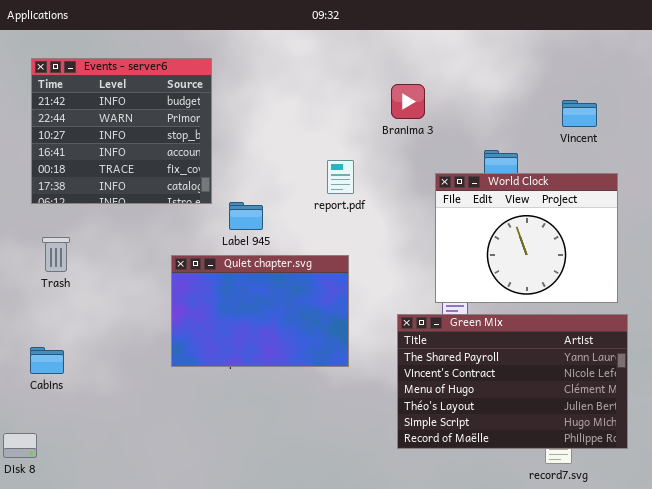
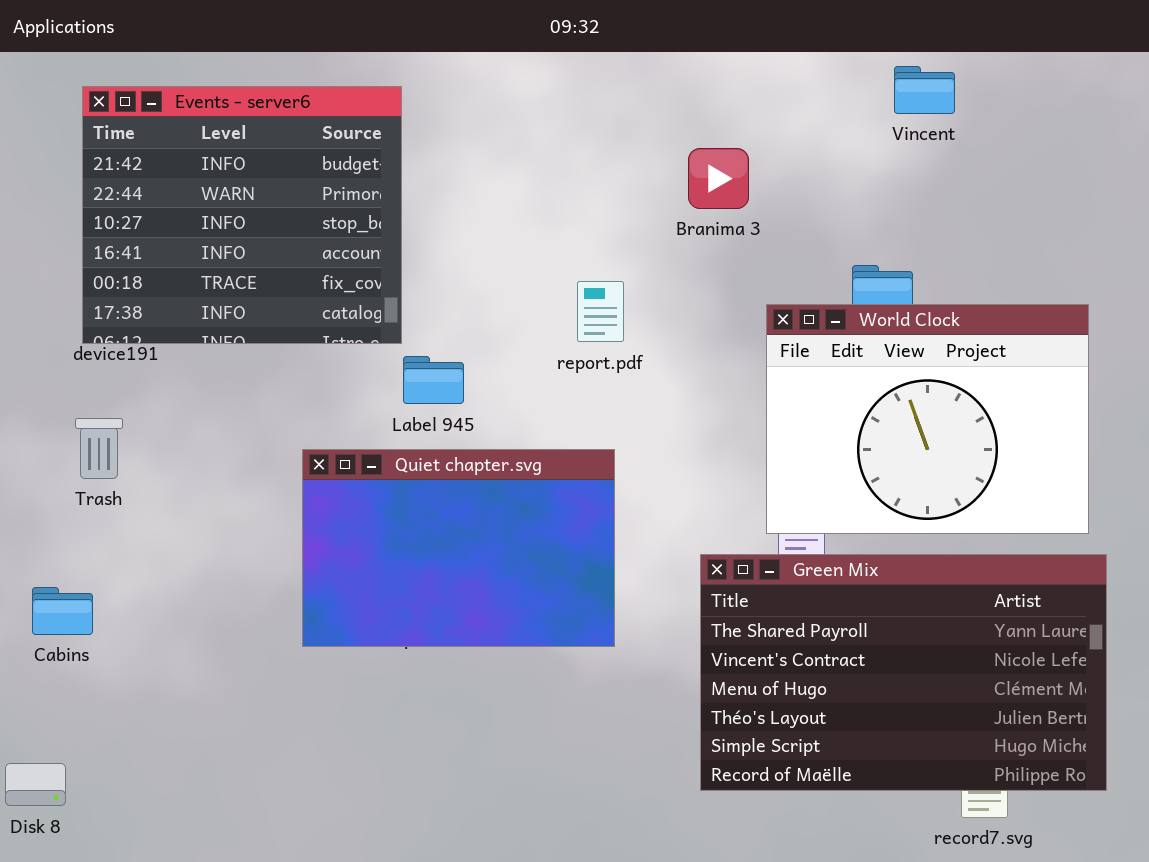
Events - server6: [31,58,212,204] -> [82,86,402,344], moved
Vincent: [562,100,597,127] -> [894,66,955,114], moved
Cabins: [30,347,64,374] -> [32,587,93,635], moved

